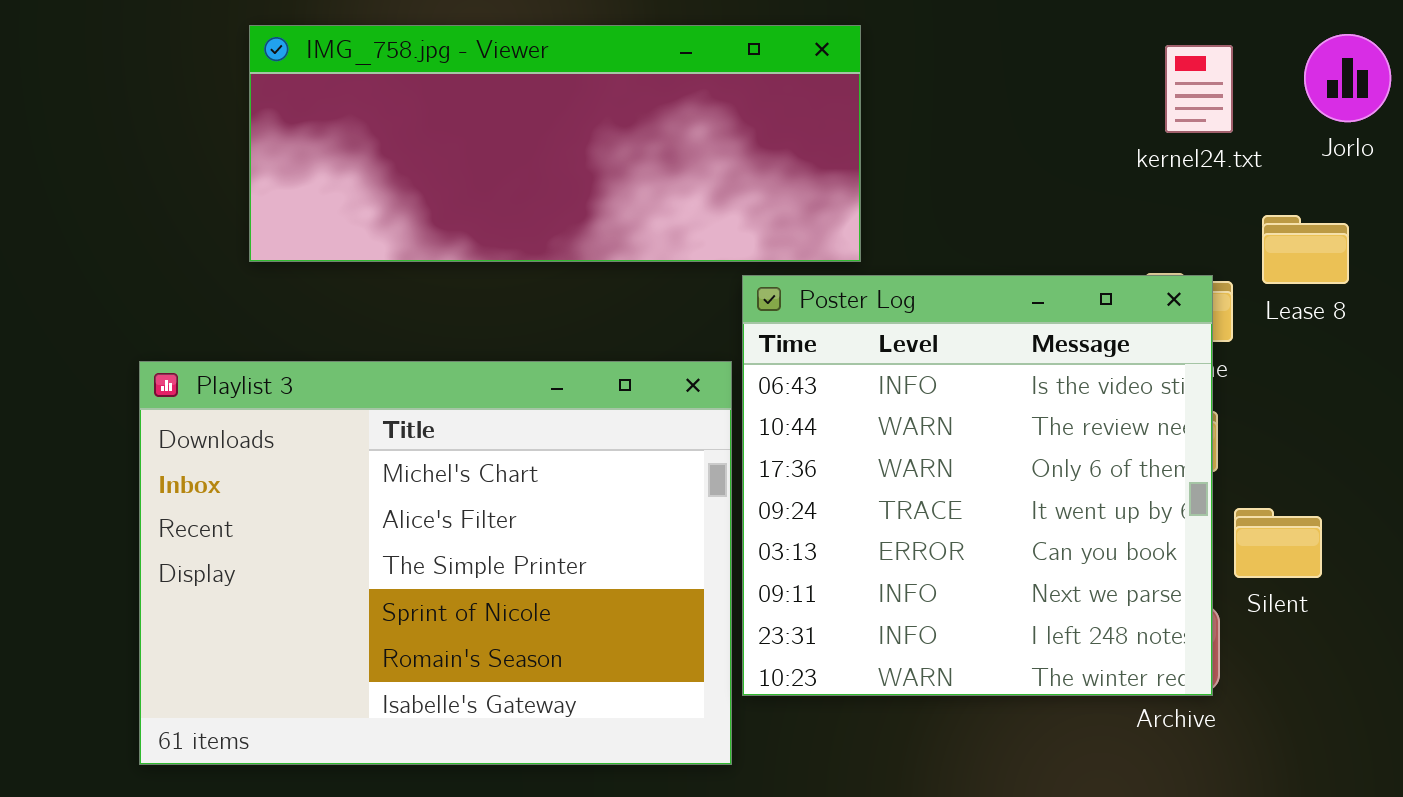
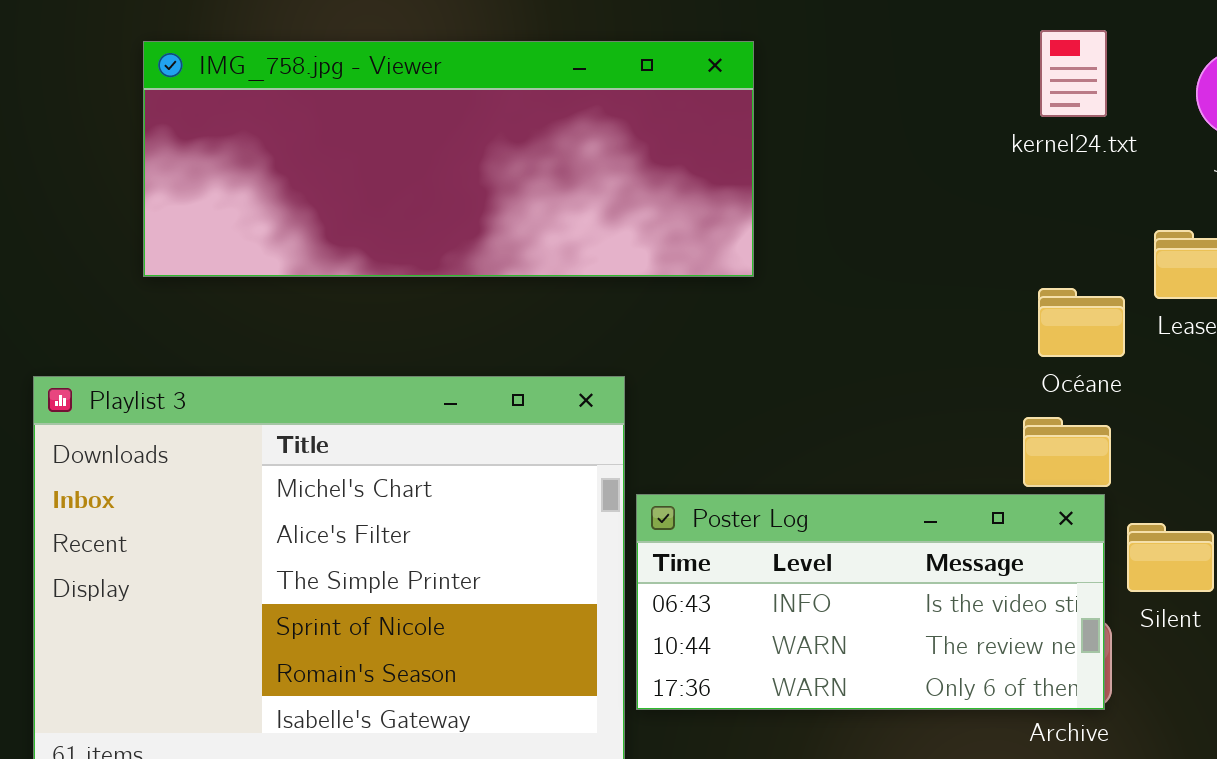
kernel24.txt: [1165,45,1233,133] -> [1040,30,1107,117], moved
Poster Log: [742,275,1213,696] -> [636,494,1105,710], resized

